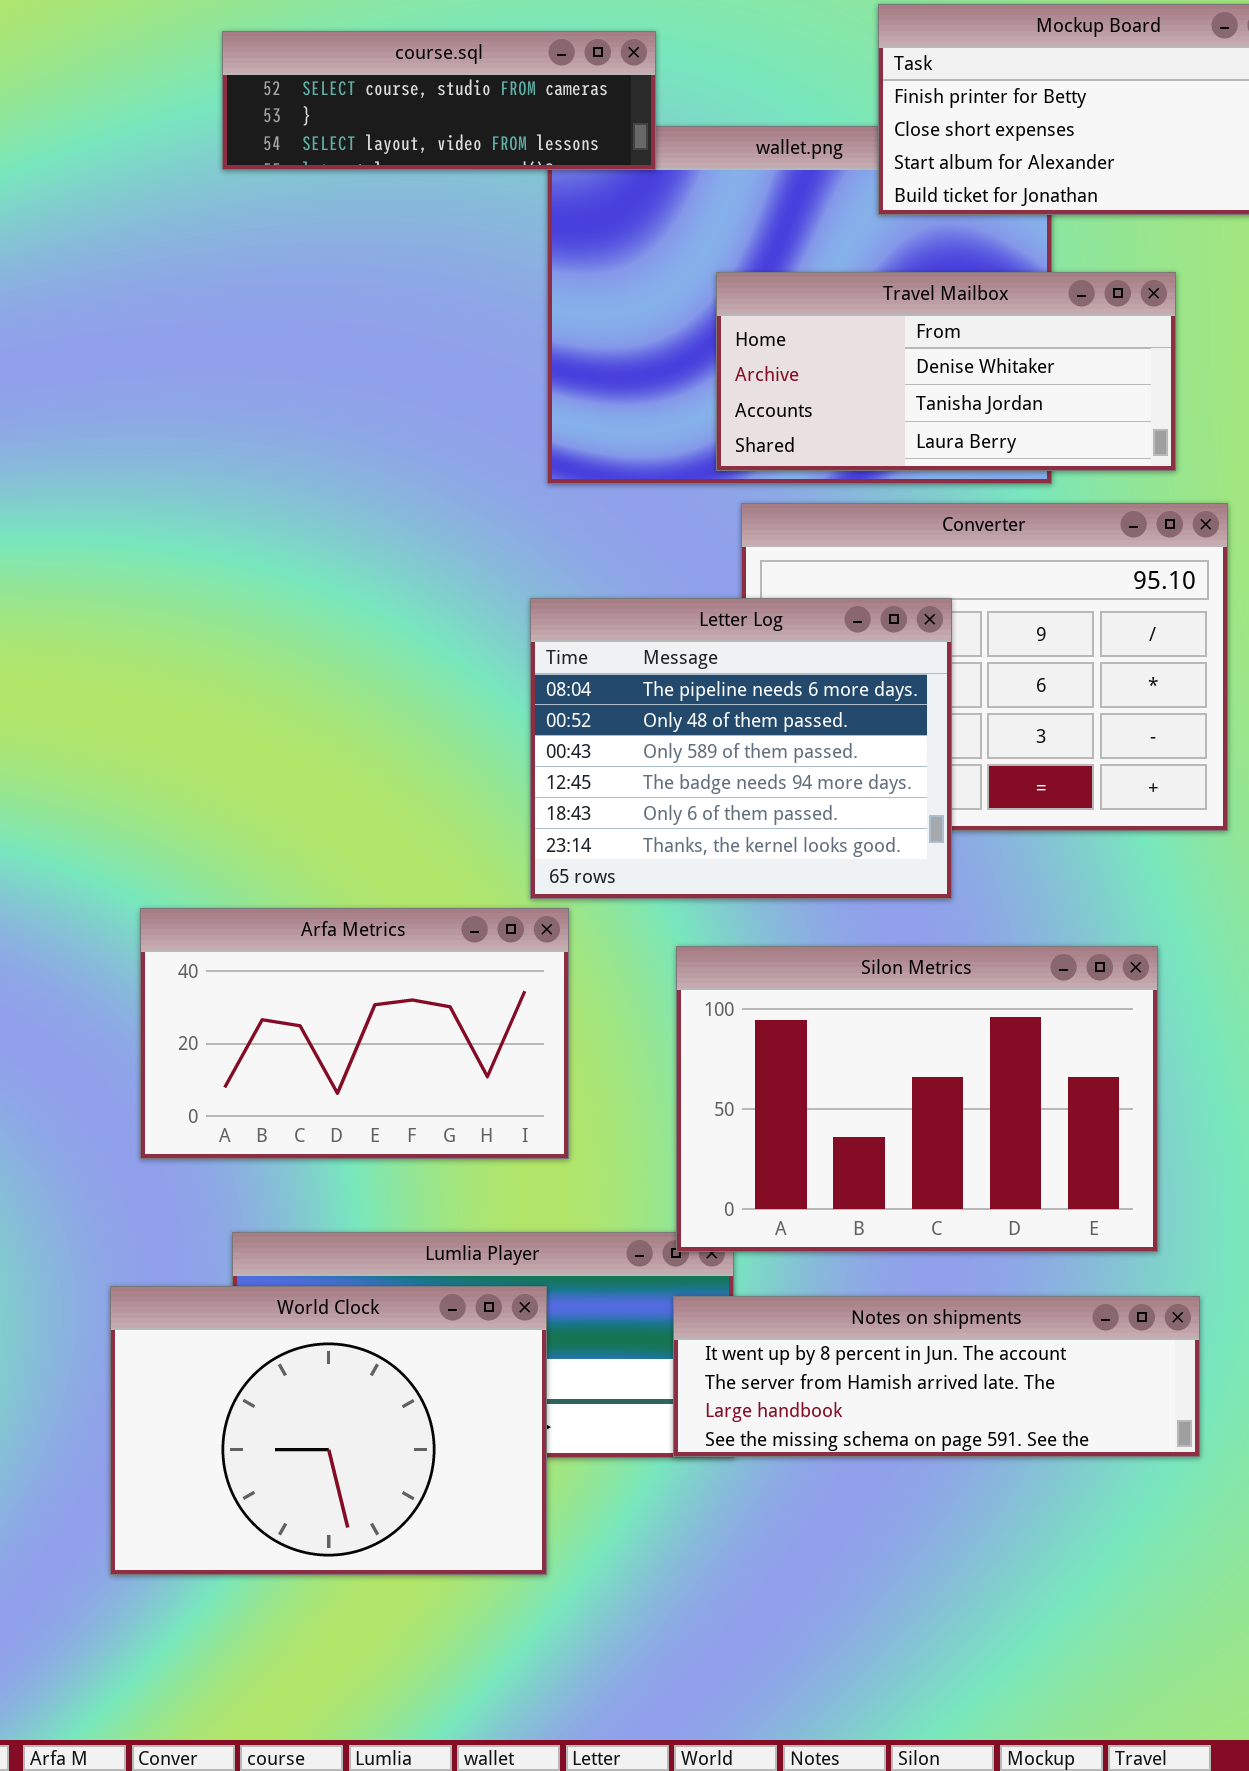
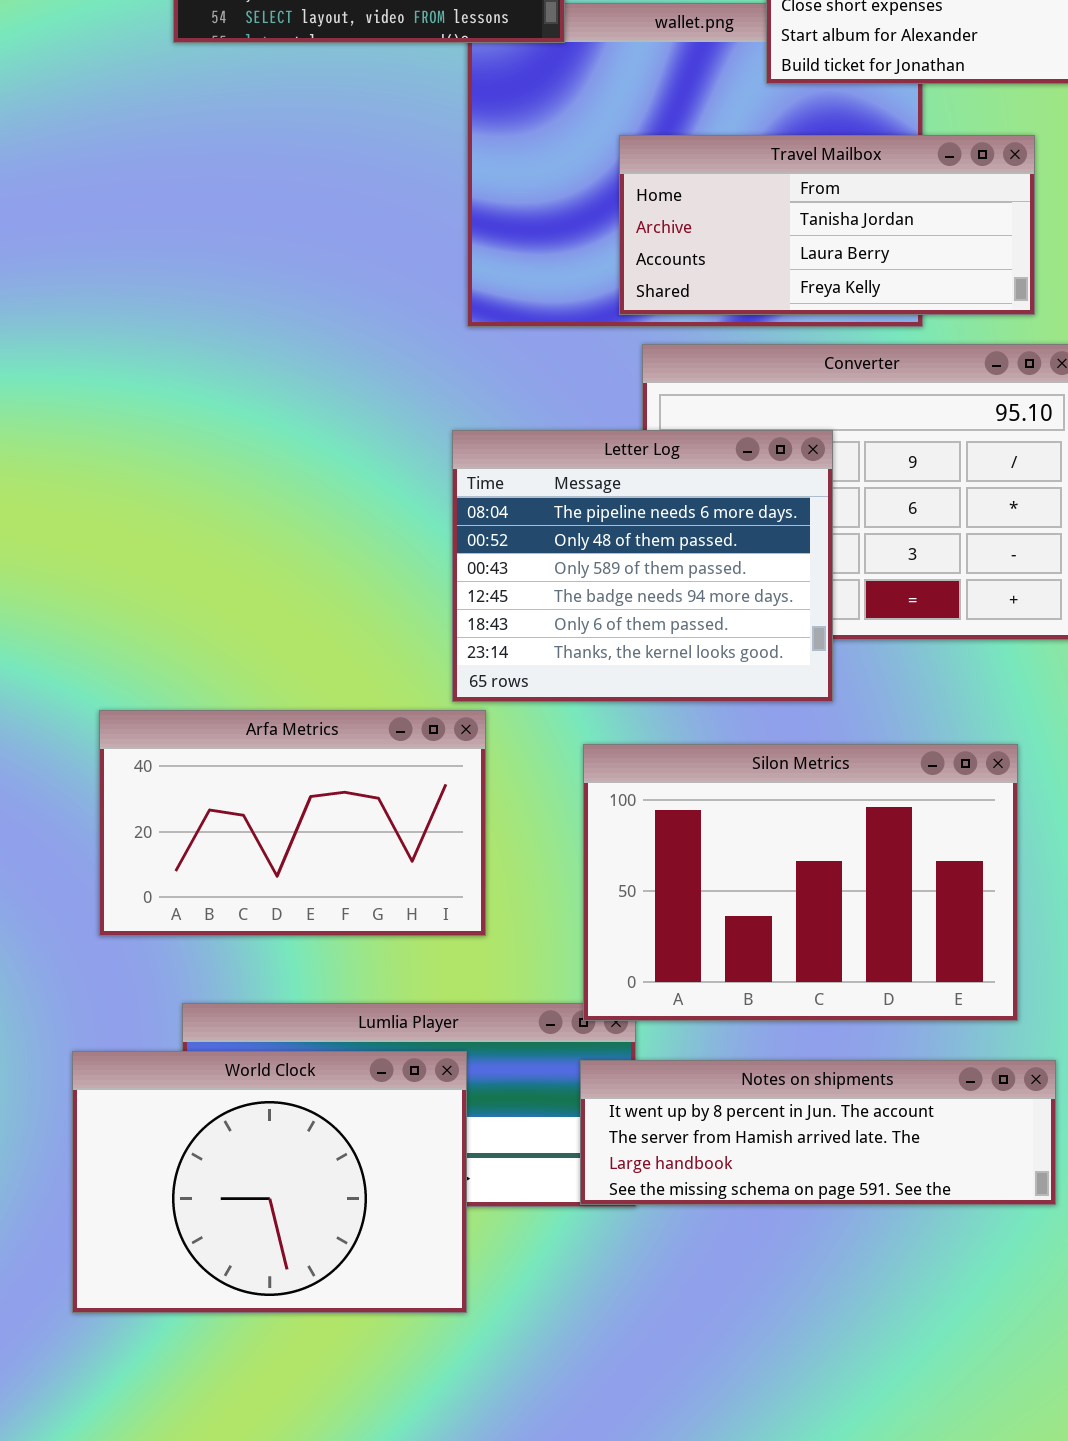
Travel Mailbox: [716,272,1176,471] -> [619,135,1035,315], scrolled down 1 row

